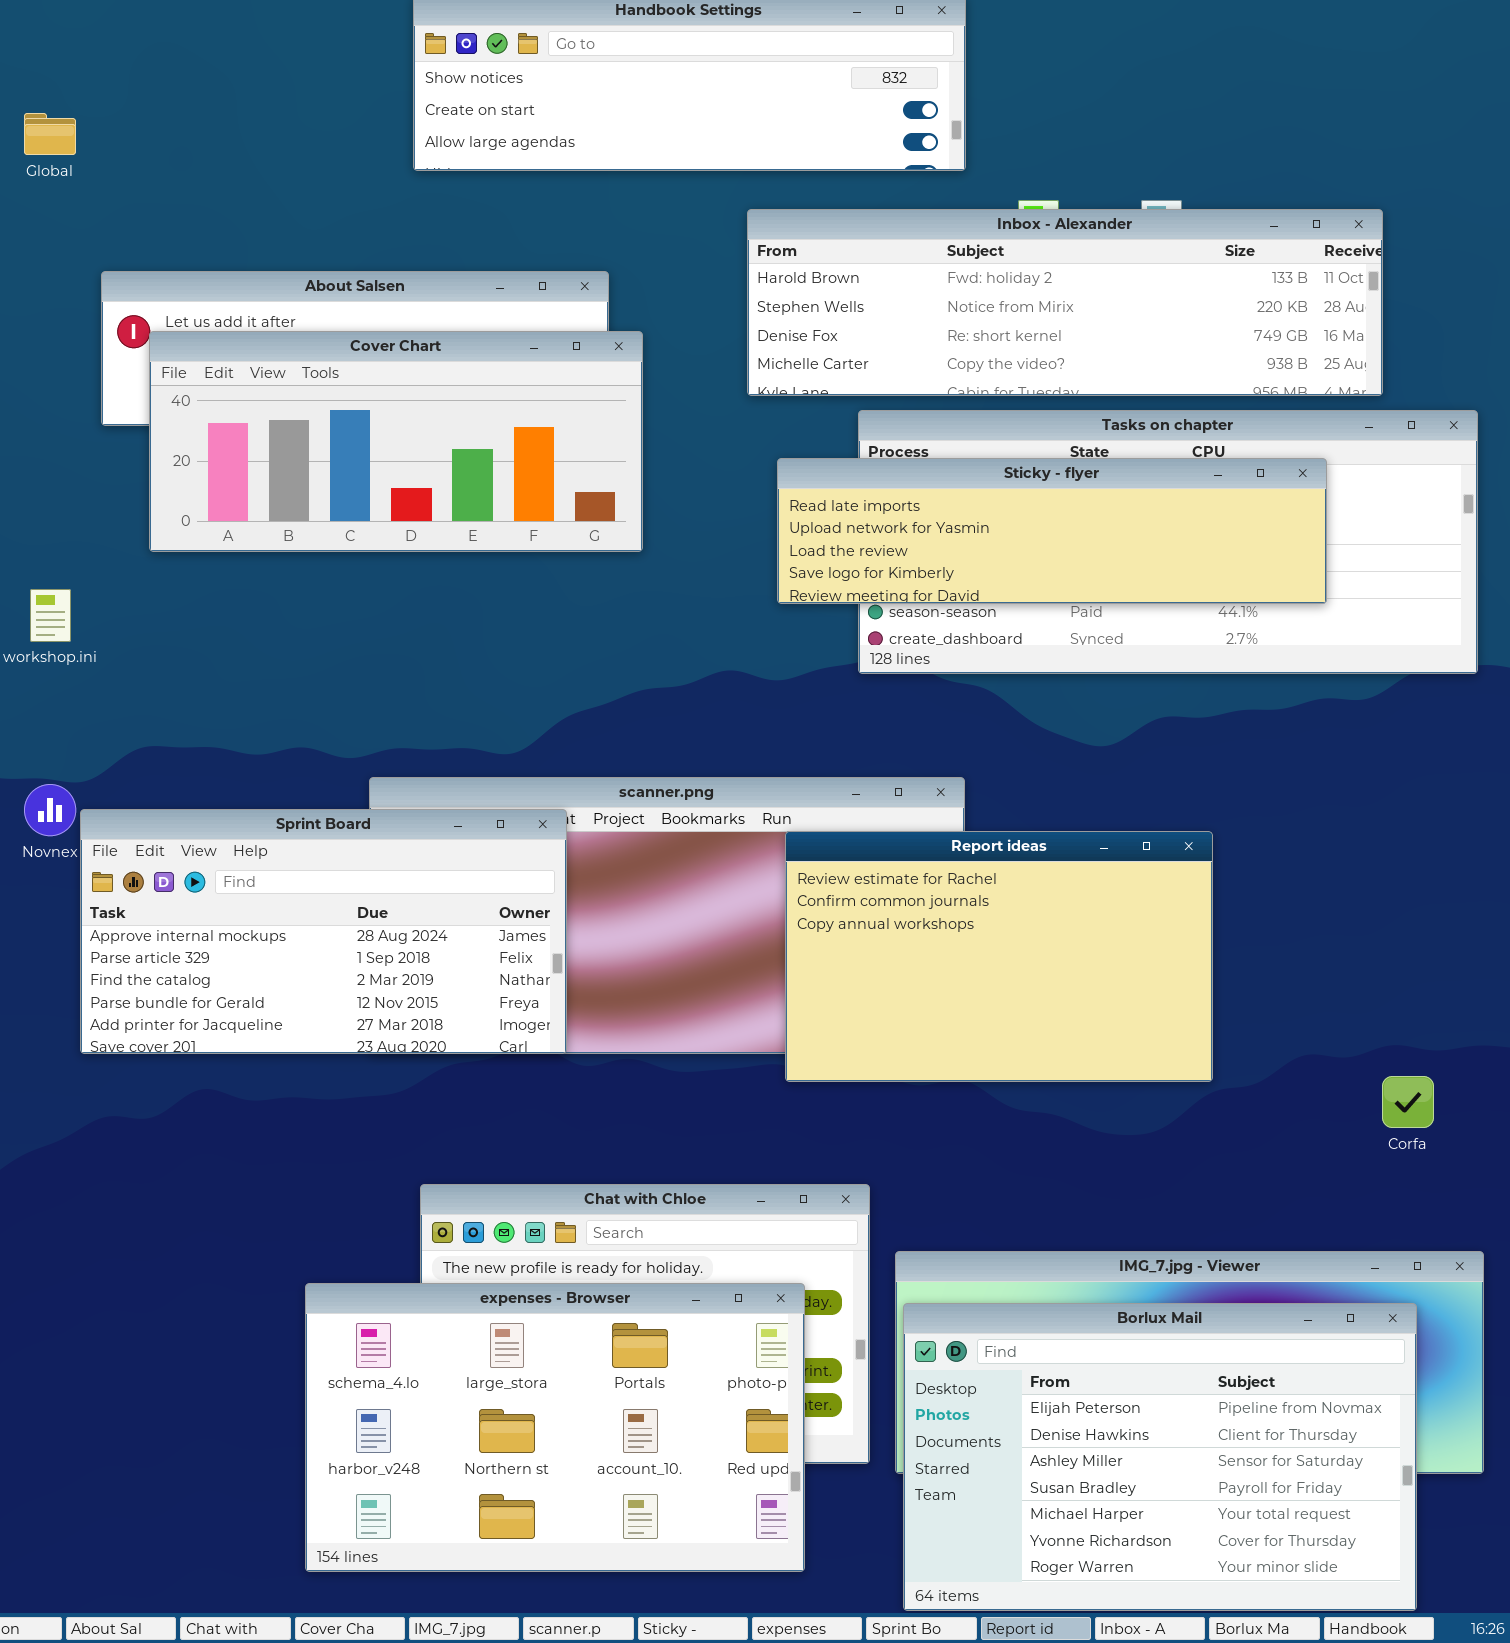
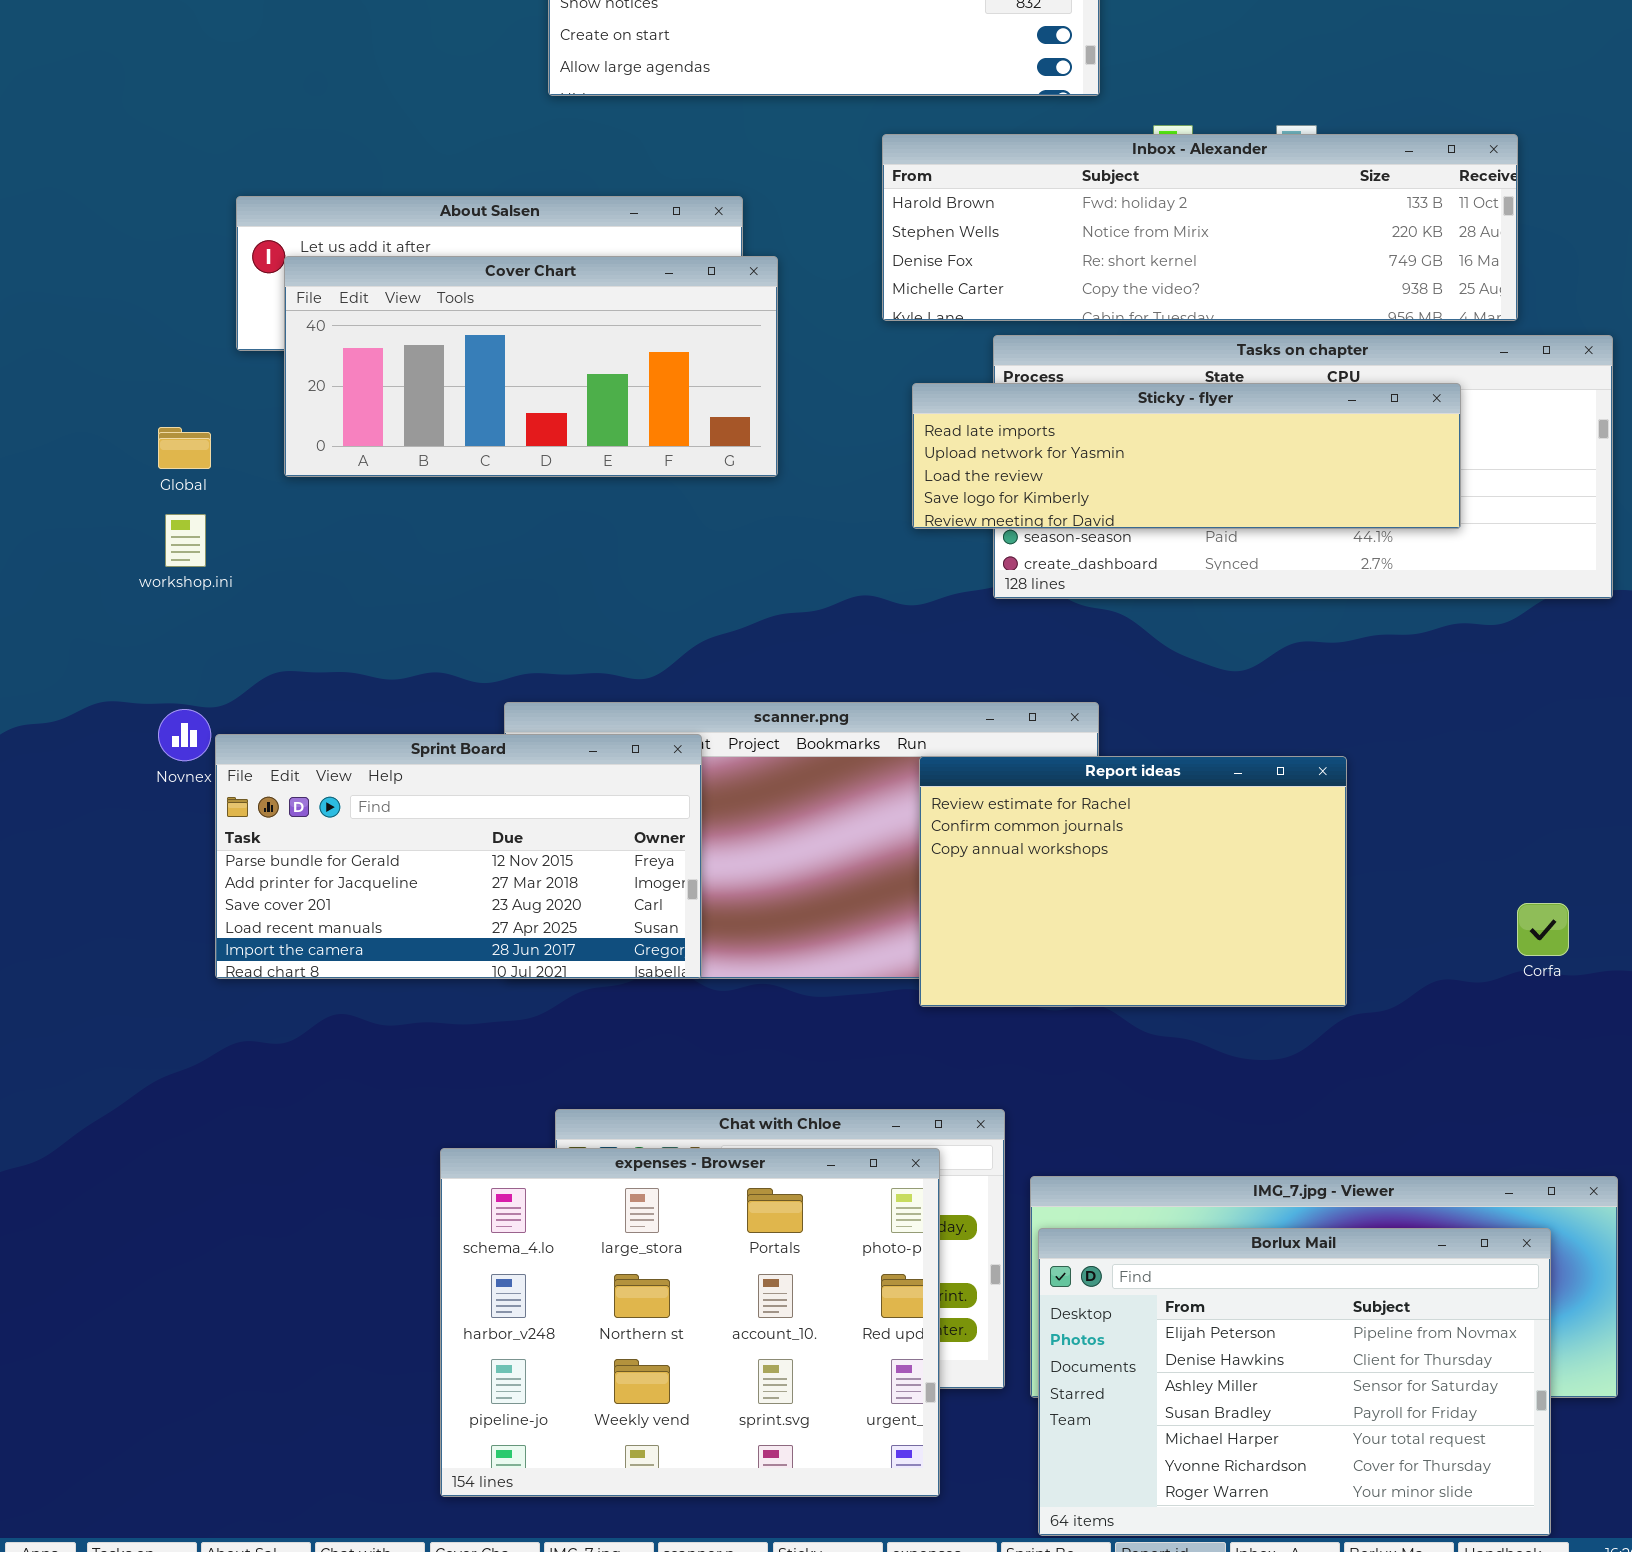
Global: [24,113,76,155] -> [158,427,211,469], moved
Sprint Board: [80,809,567,1054] -> [215,734,702,979], scrolled down 3 rows
Corfa: [1382,1076,1434,1128] -> [1517,903,1569,956], moved
expenses - Browser: [305,1283,805,1572] -> [440,1148,940,1497], resized

